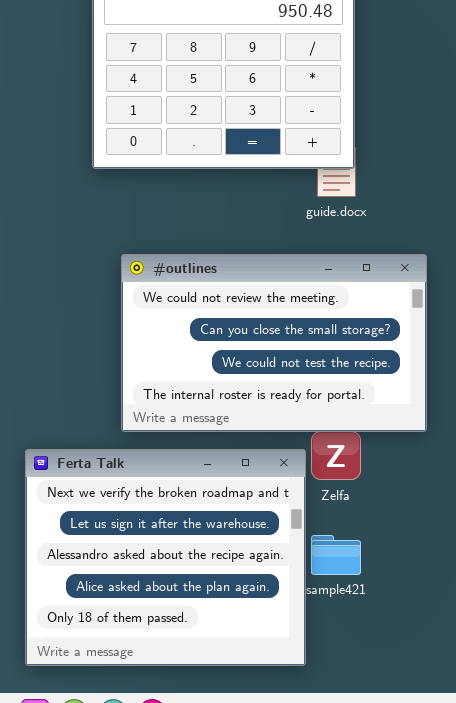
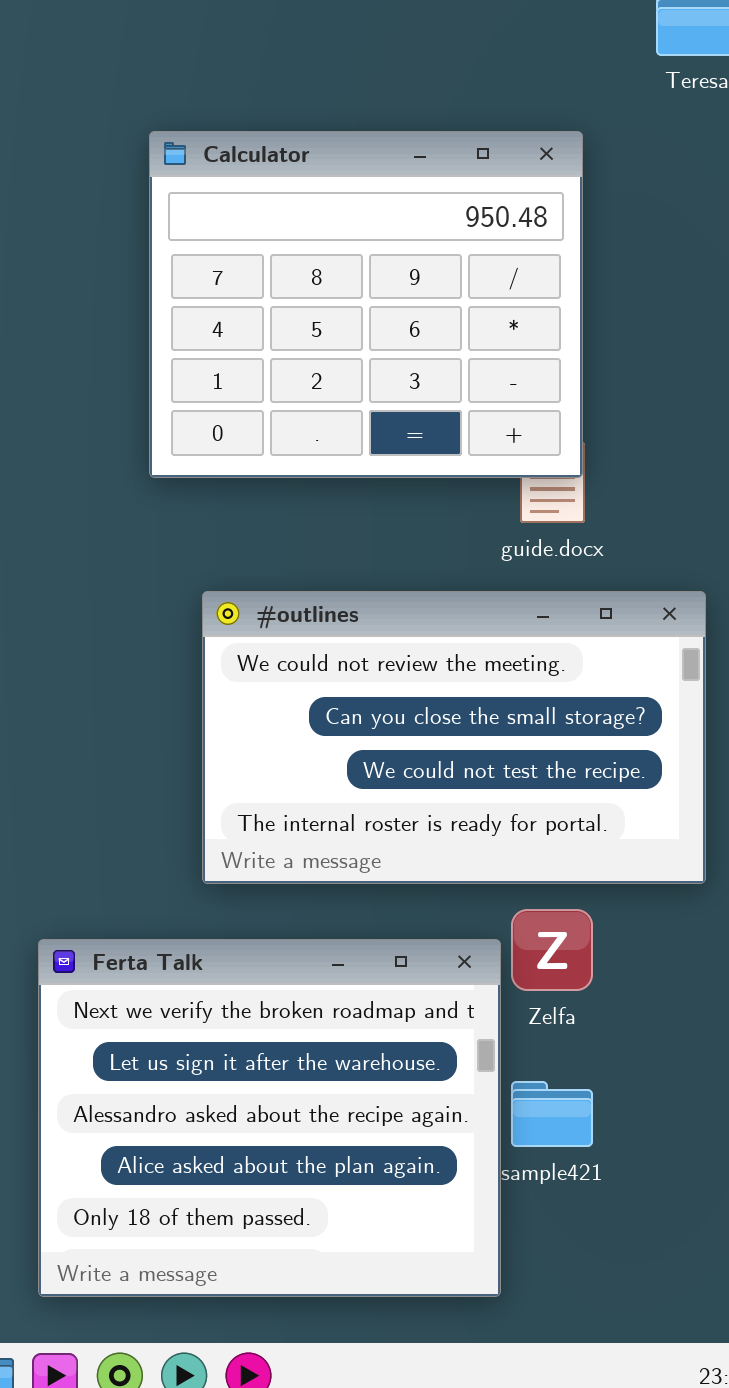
#outlines: [121,254,427,432] -> [202,591,706,884], moved

